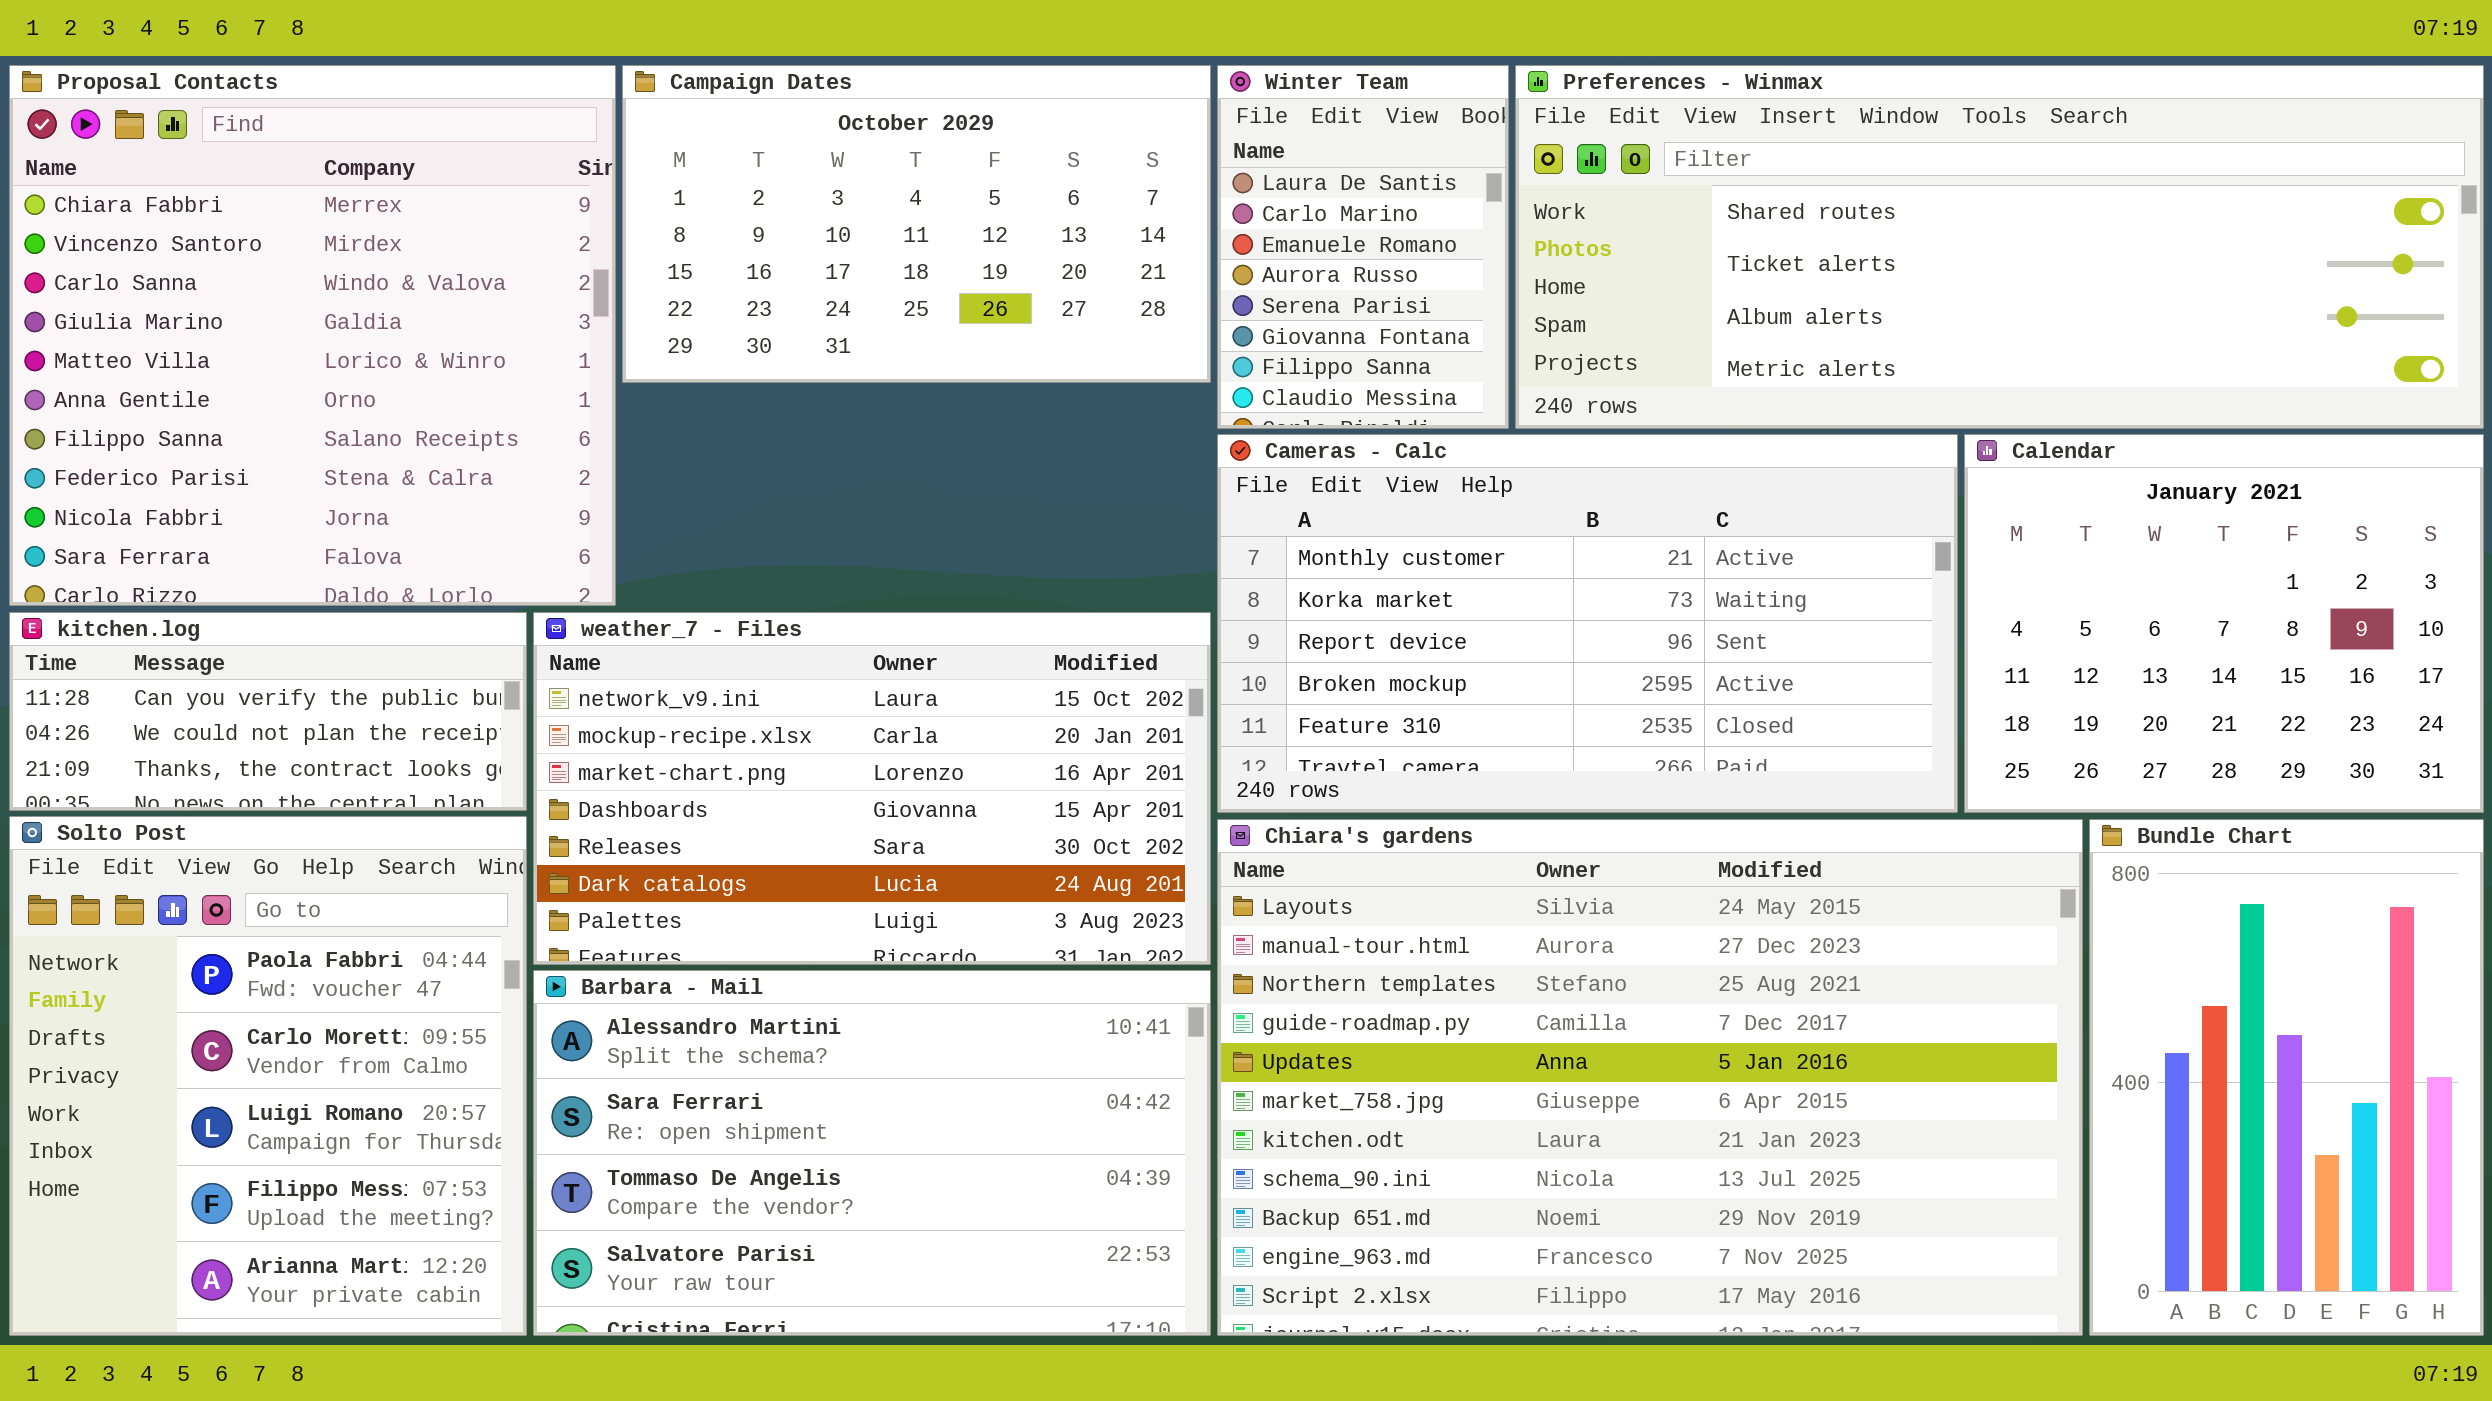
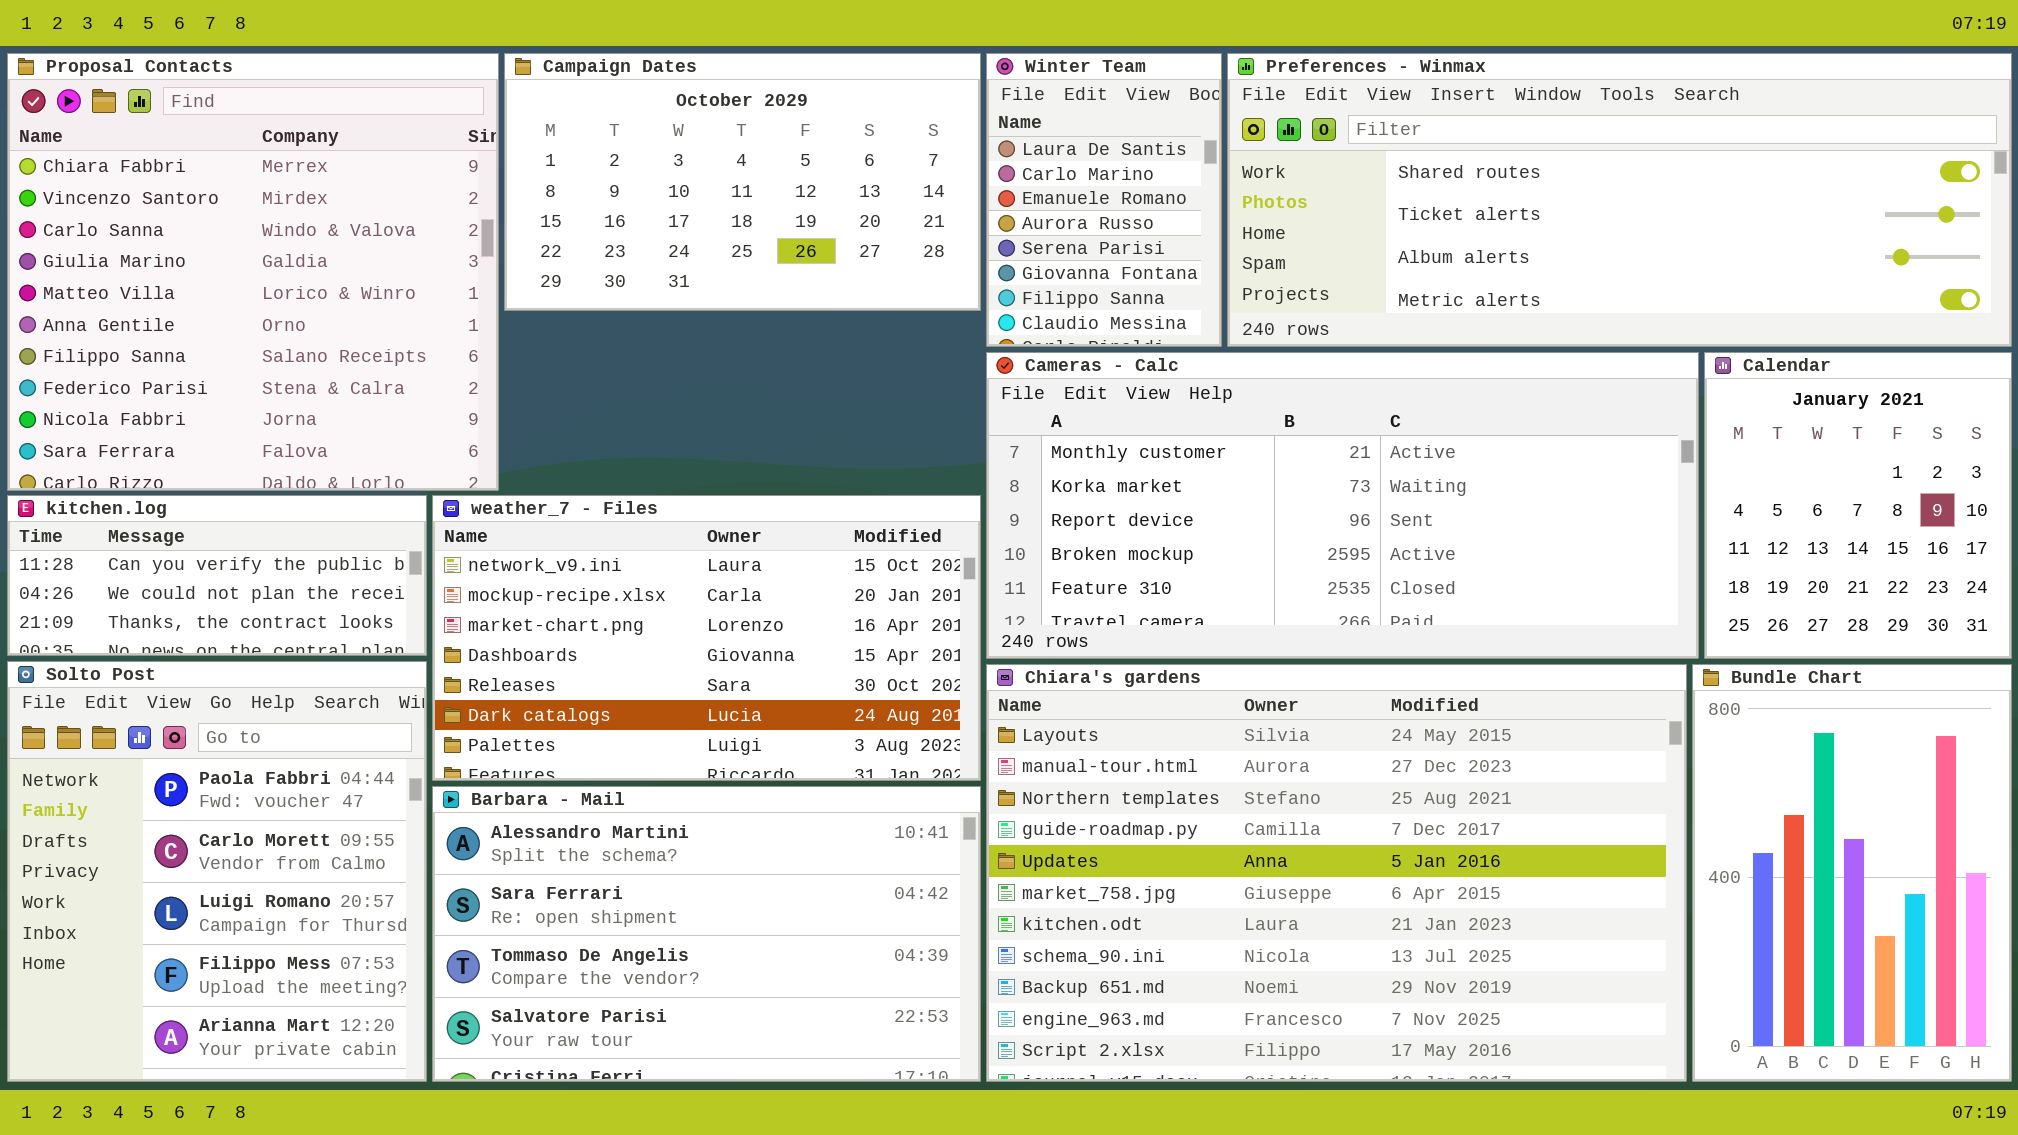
Cameras - Calc: [1217,434,1958,813] -> [986,352,1699,659], resized
Calendar: [1964,434,2484,813] -> [1704,352,2012,659], resized

